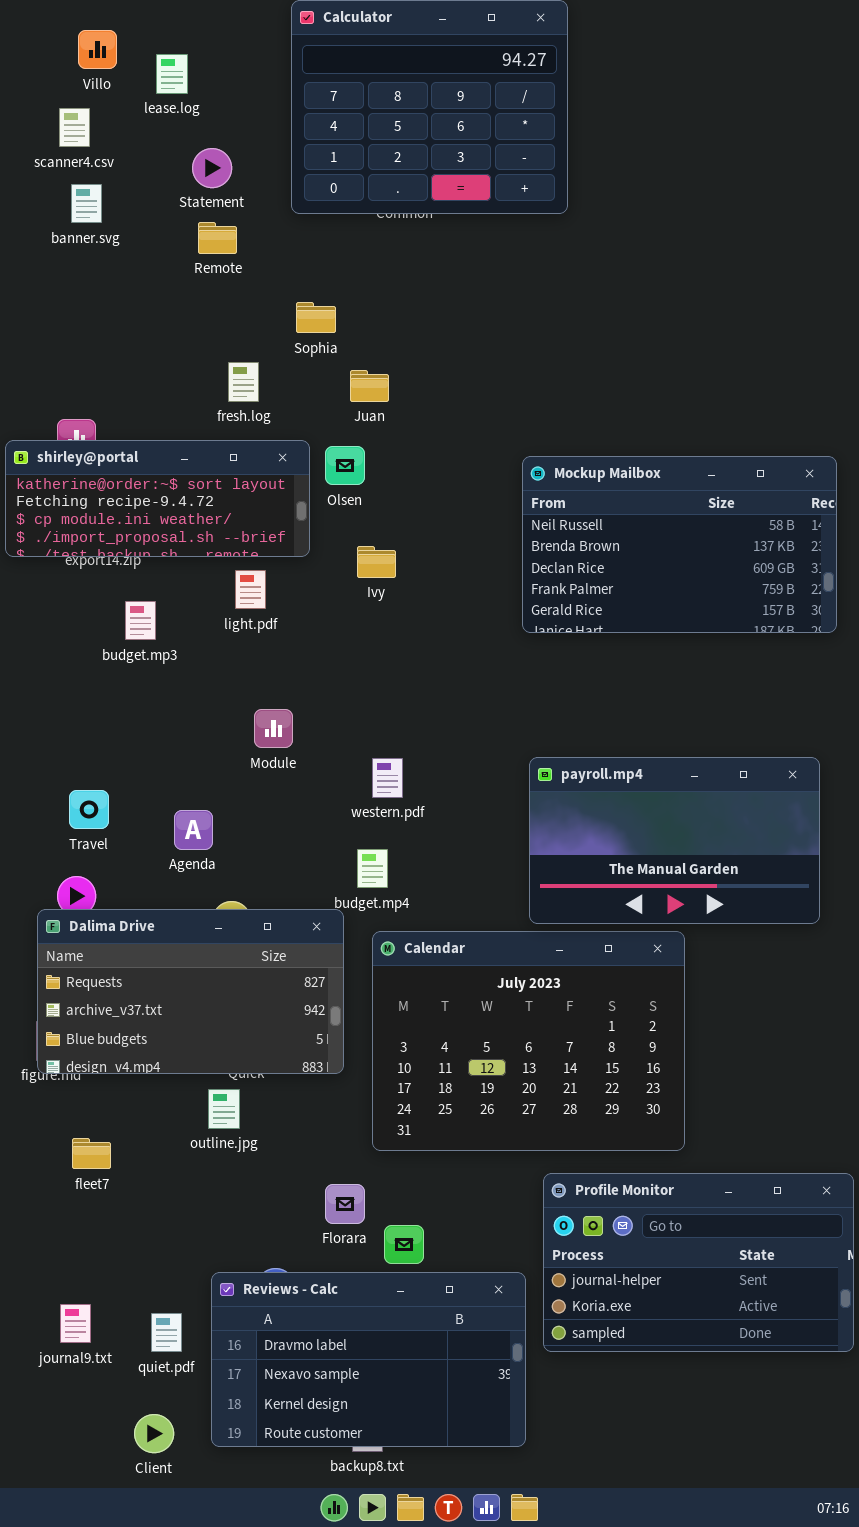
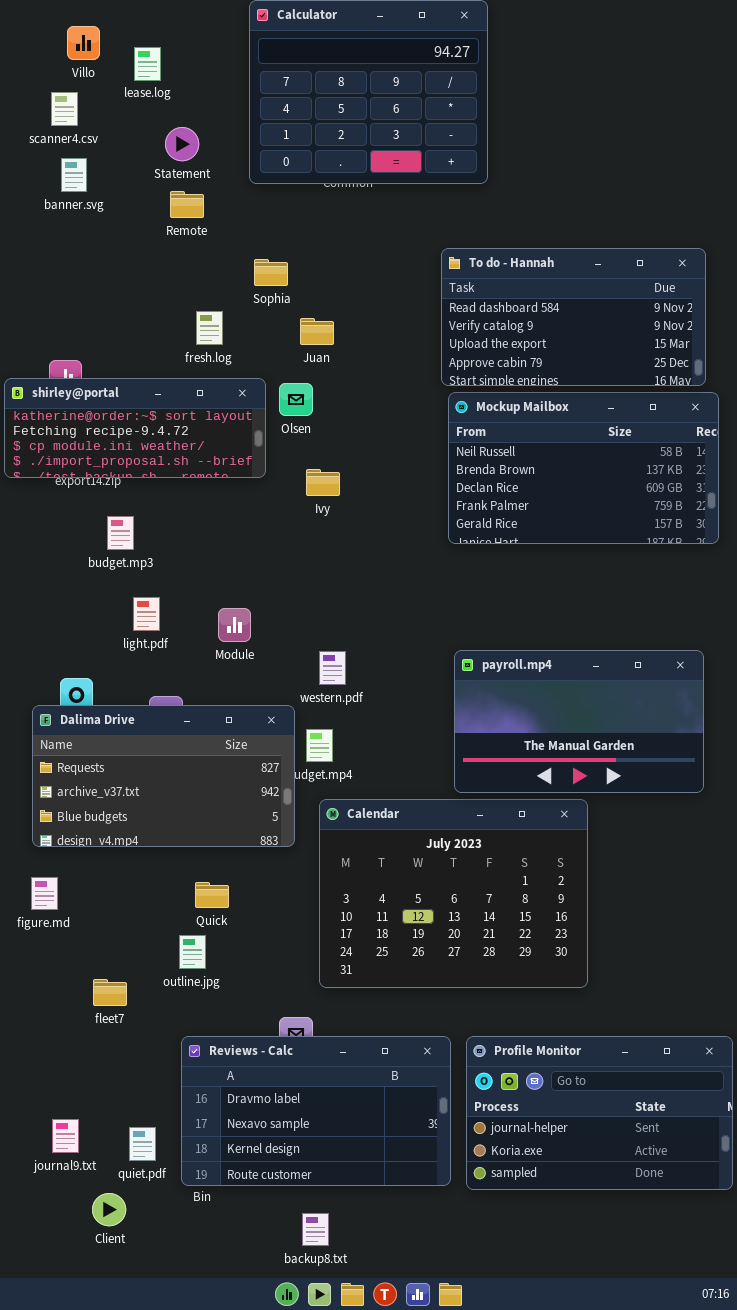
To do - Hannah: none -> [441,248,706,386], opened
light.pdf: [235,570,266,609] -> [133,597,160,631], moved
Dalima Drive: [37,909,344,1074] -> [32,705,295,847], moved
fleet7: [72,1138,111,1169] -> [93,979,127,1006], moved
Profile Monitor: [543,1173,854,1352] -> [466,1036,733,1190], moved
Reviews - Calc: [211,1272,526,1447] -> [181,1036,451,1186], moved
Client: [134,1414,174,1453] -> [92,1193,126,1226], moved

